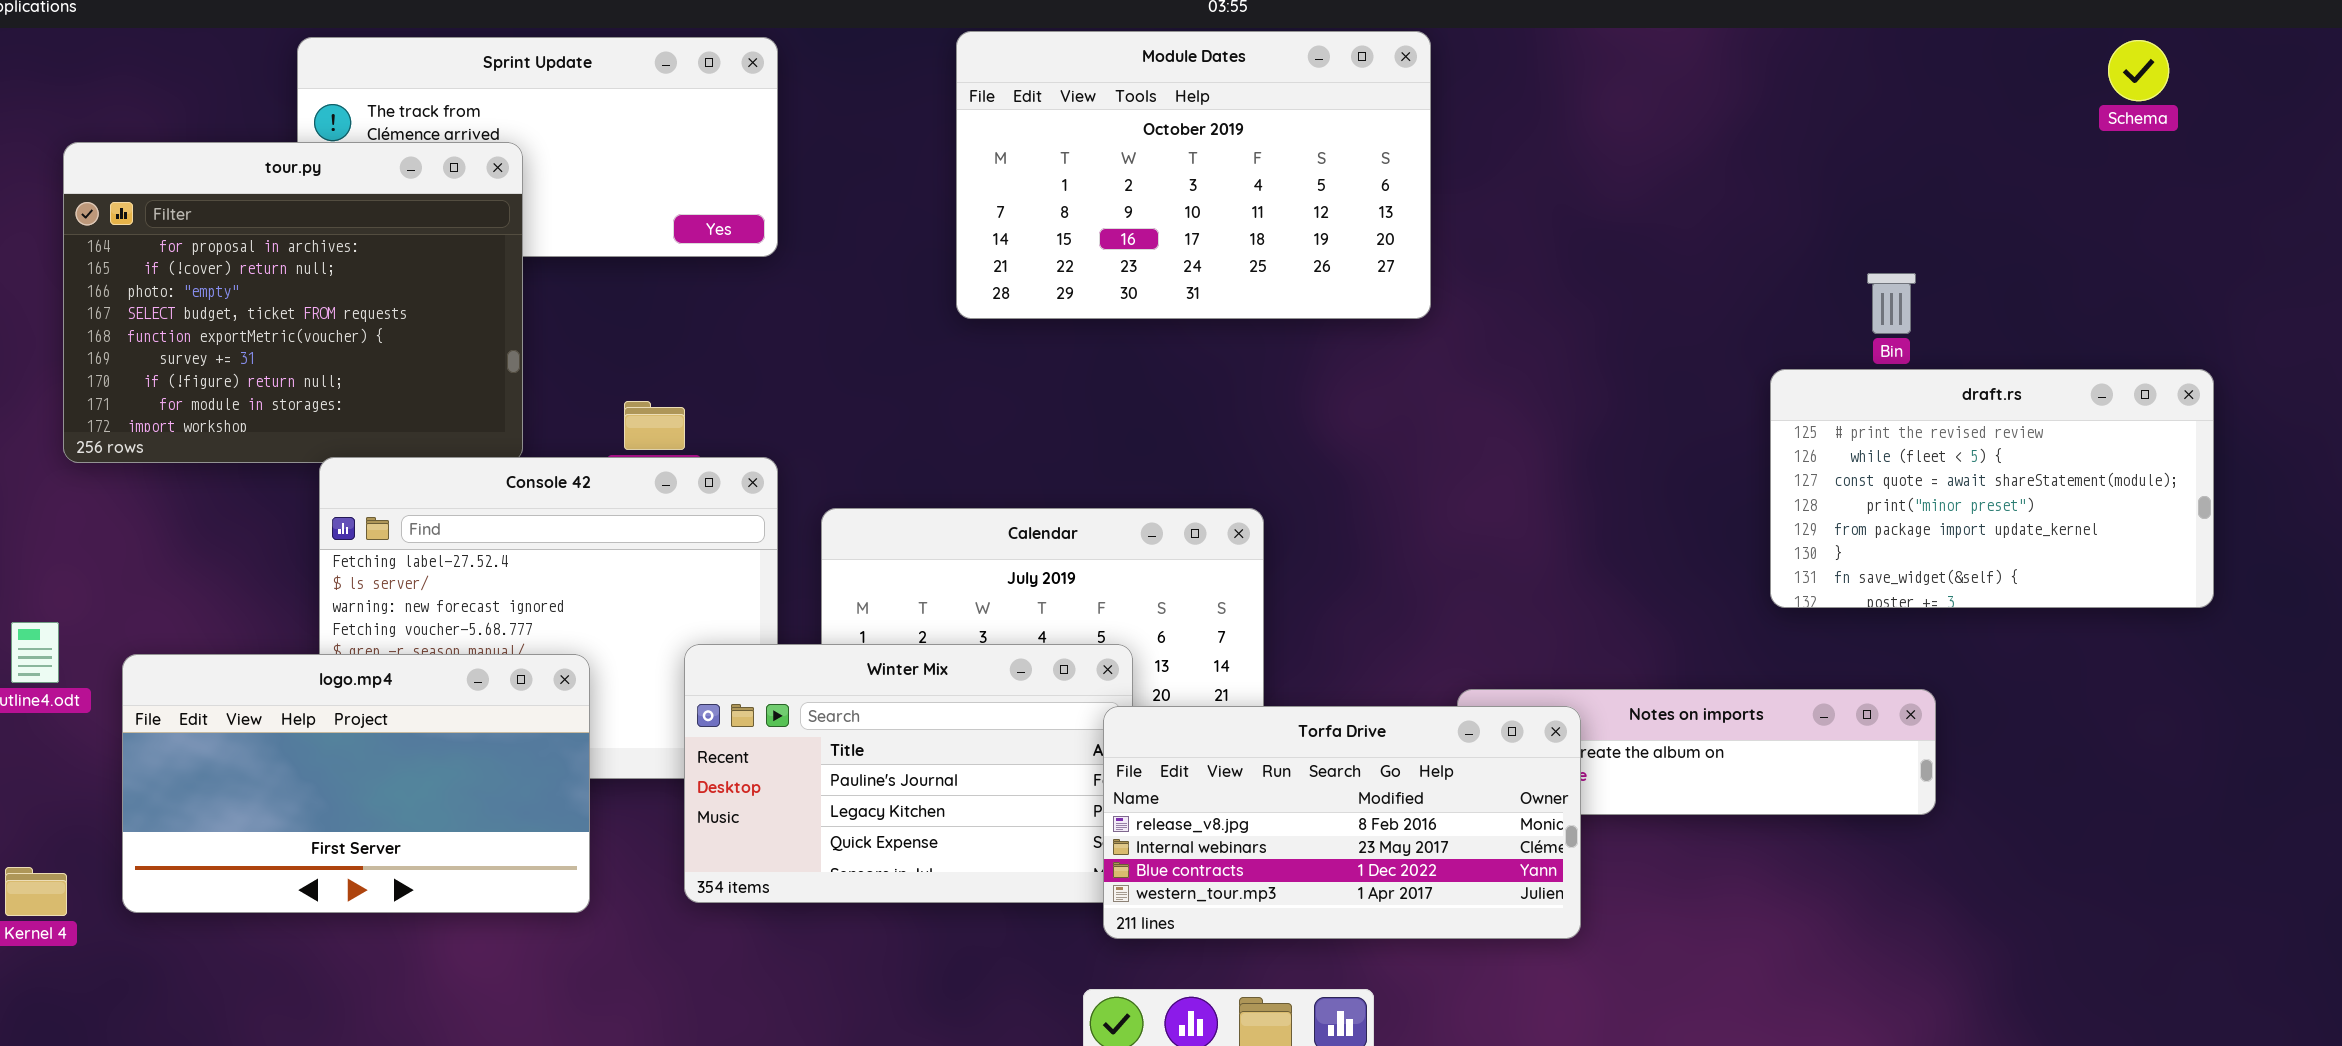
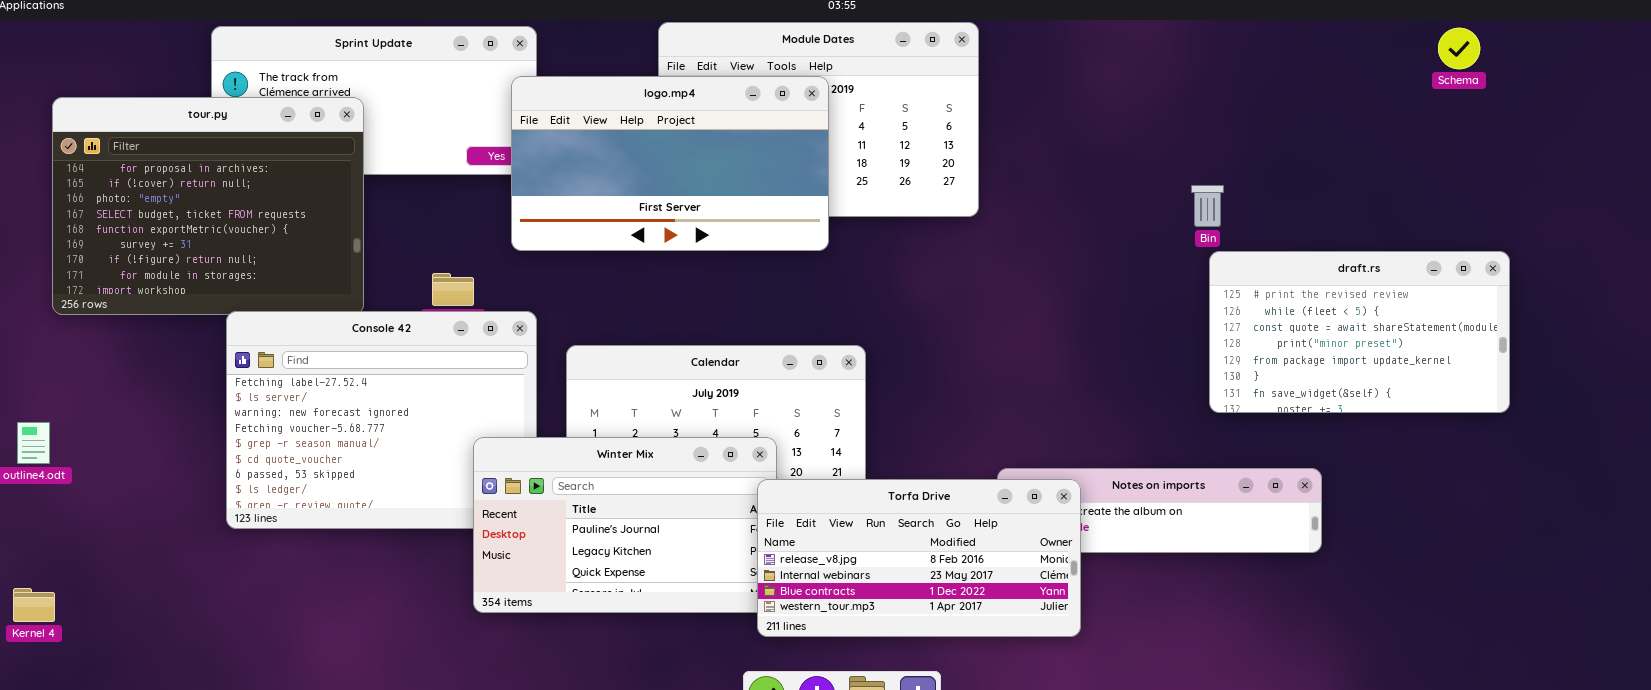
Bin: [1867,273,1916,334] -> [1191,185,1224,227], moved
logo.mp4: [122,654,590,913] -> [511,76,829,251], moved

